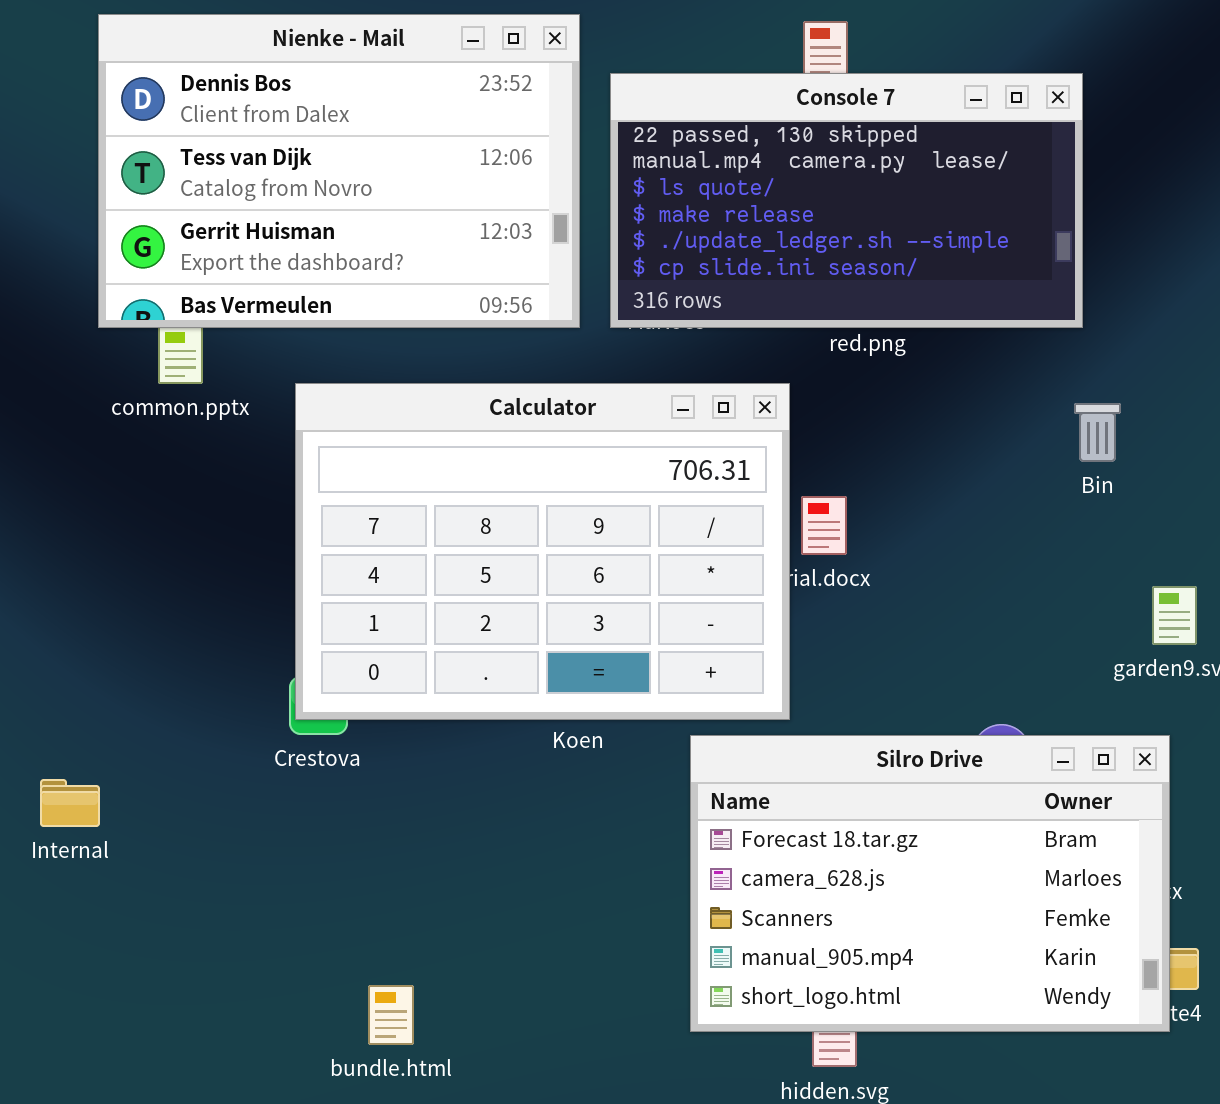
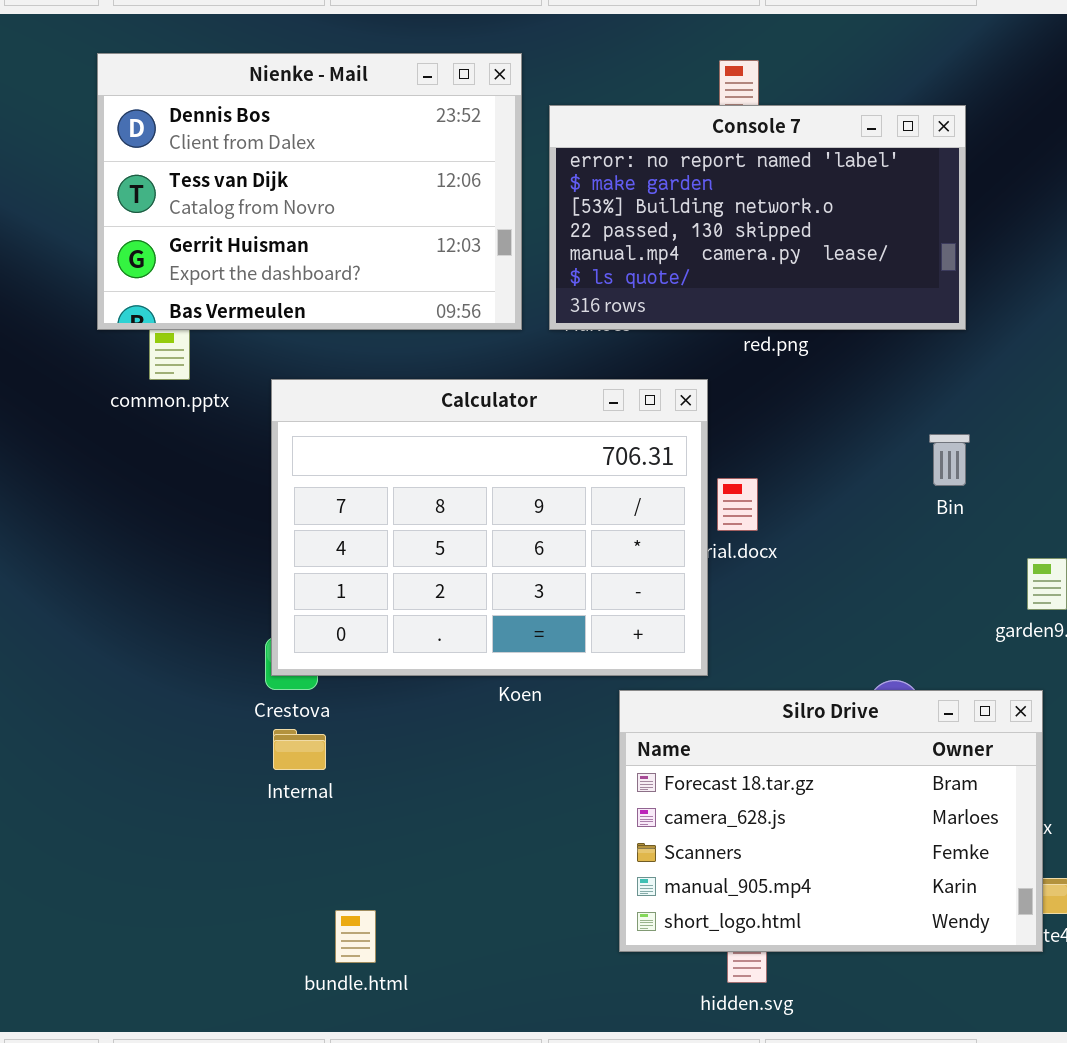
Console 7: [610,73,1083,328] -> [549,105,966,330], scrolled up 3 rows
Bin: [1074,403,1121,462] -> [929,434,970,486], moved
Internal: [40,779,100,827] -> [273,729,326,770], moved

